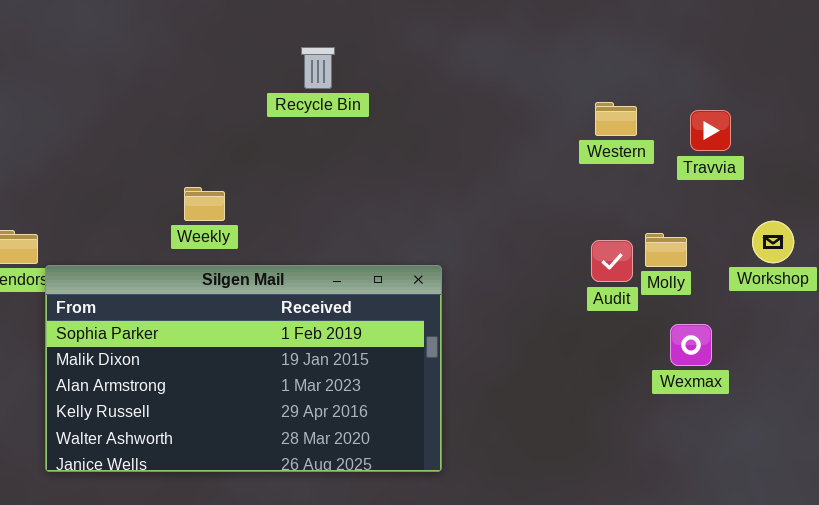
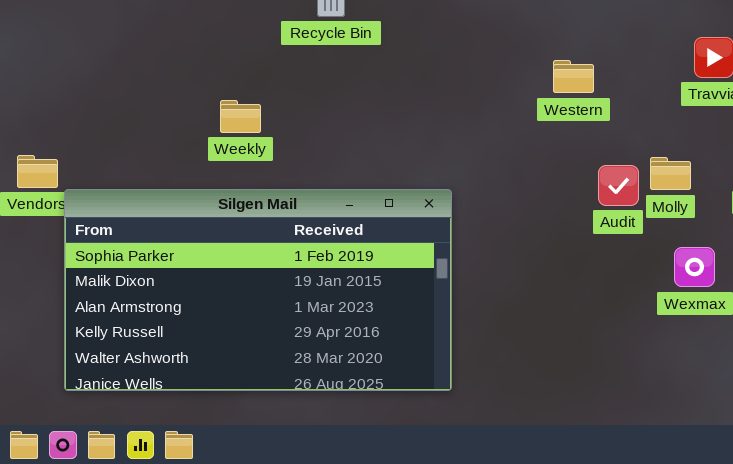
Western: [595,102,637,136] -> [553,60,594,93], moved
Weekly: [184,187,225,221] -> [220,100,261,133], moved

